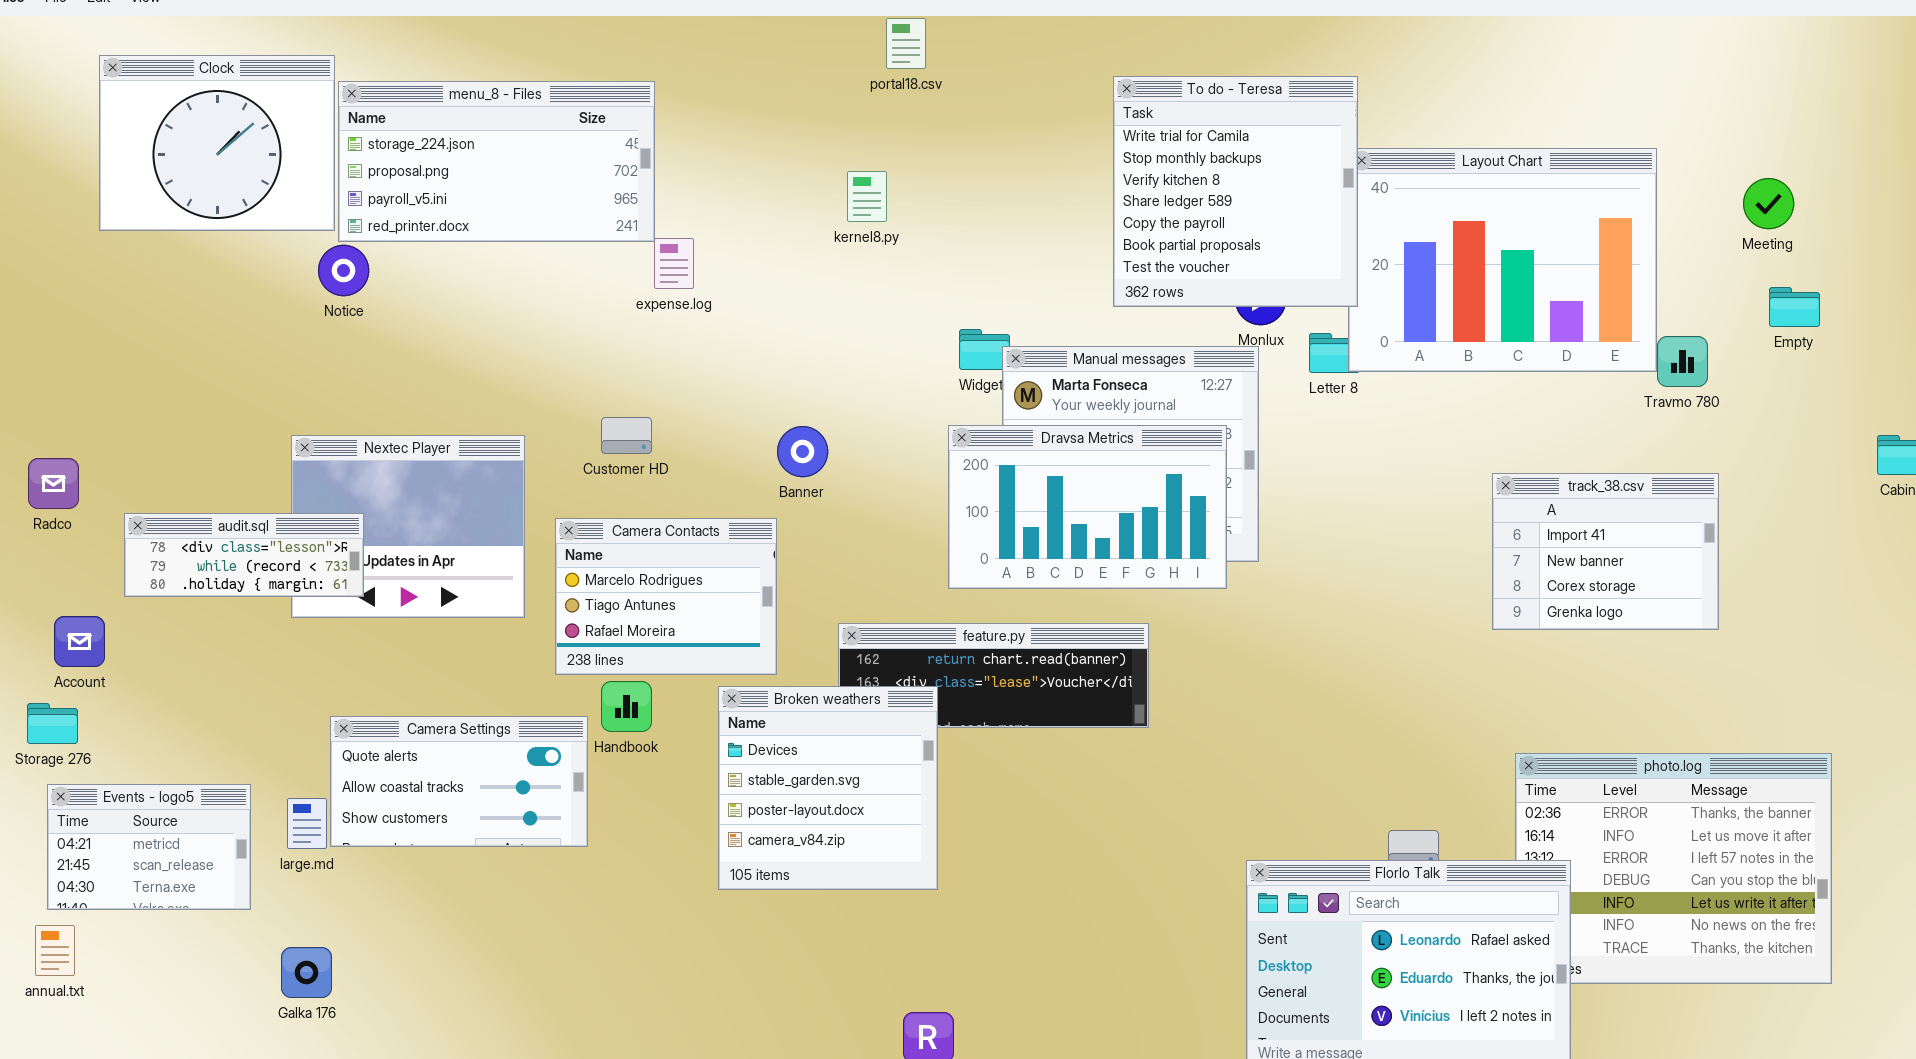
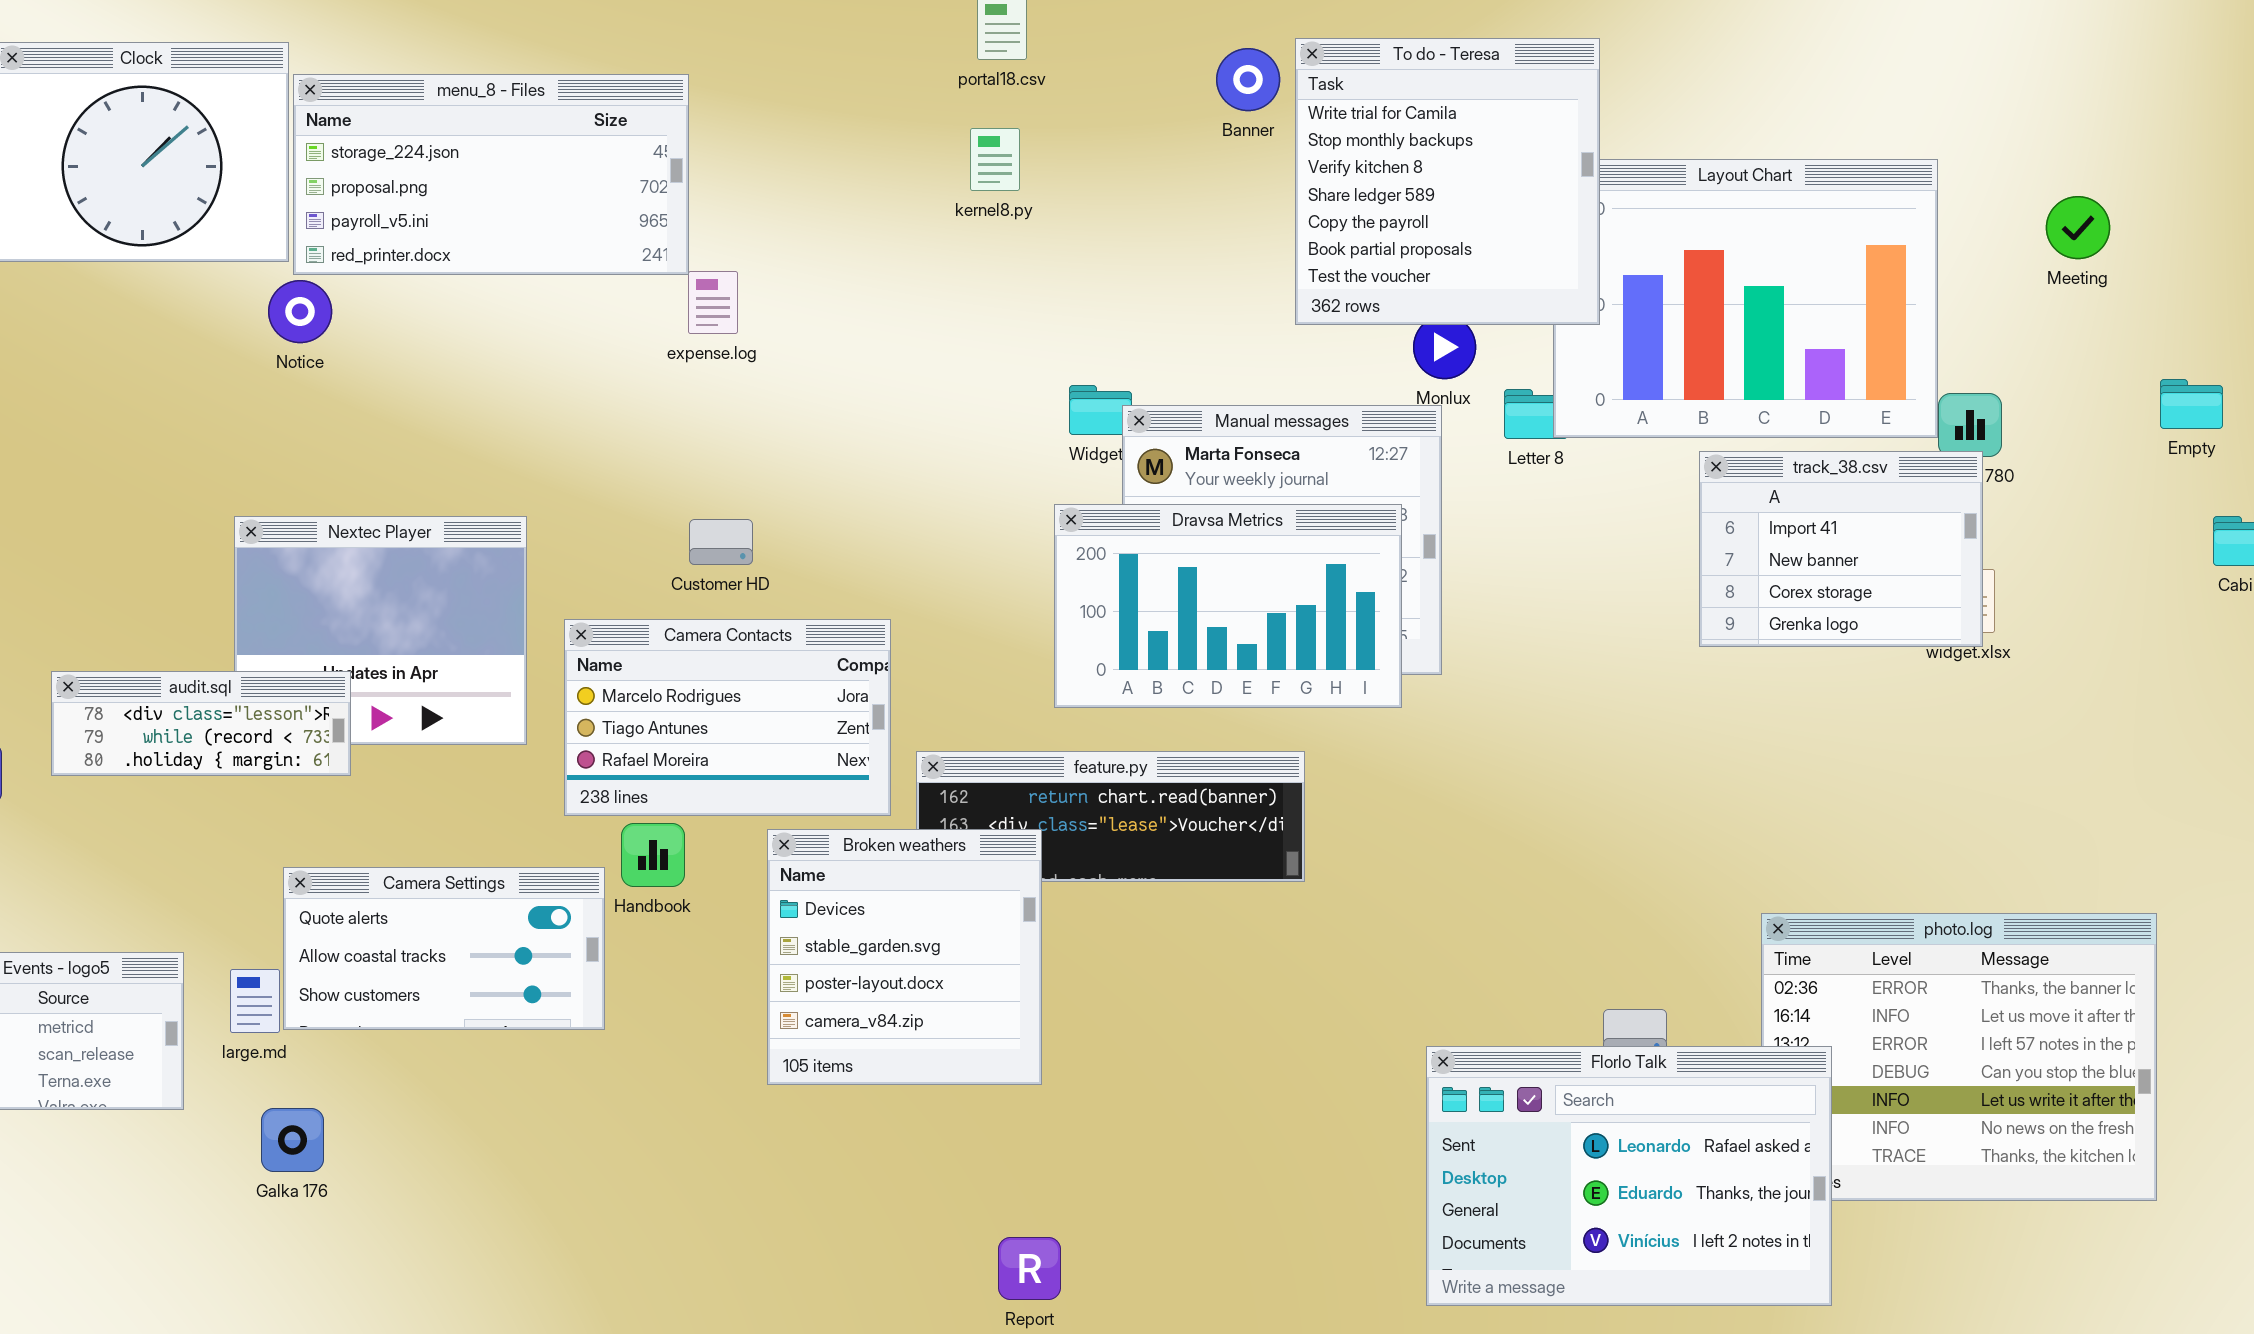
To do - Teresa: [1113,76,1358,307] -> [1295,38,1600,325], moved
kernel8.py: [847,171,887,222] -> [970,128,1020,191], moved
Empty: [1769,287,1820,327] -> [2160,379,2223,429], moved
Customer HD: [601,417,652,454] -> [689,519,753,565], moved
Banner: [777,426,828,477] -> [1216,48,1280,111], moved
track_38.csv: [1492,473,1719,630] -> [1699,451,1983,647], moved
audit.sql: [124,513,364,597] -> [51,671,351,776], moved
Camera Contacts: [555,518,777,675] -> [564,619,891,816], resized
Galka 176: [281,947,332,998] -> [261,1108,324,1172], moved

